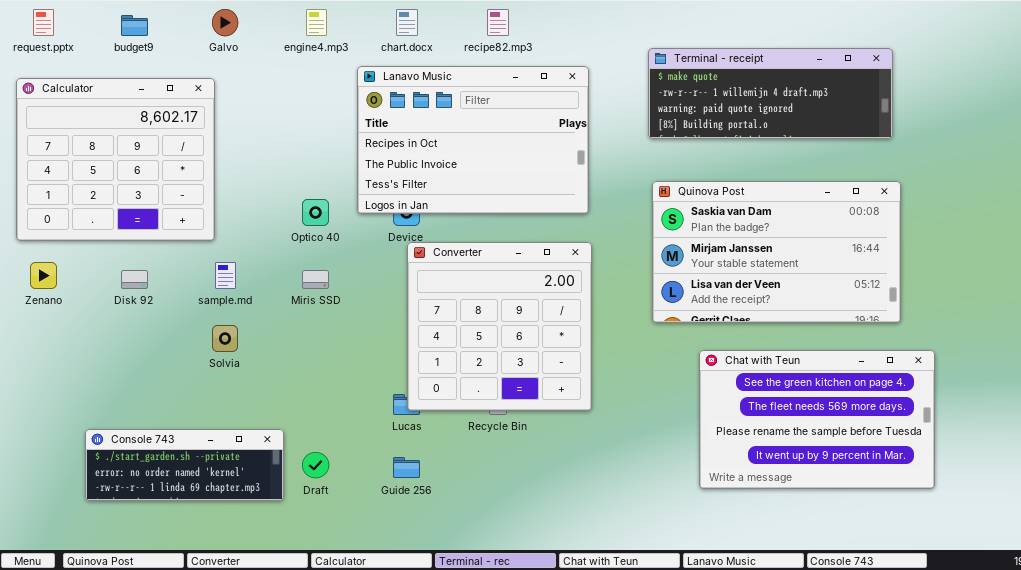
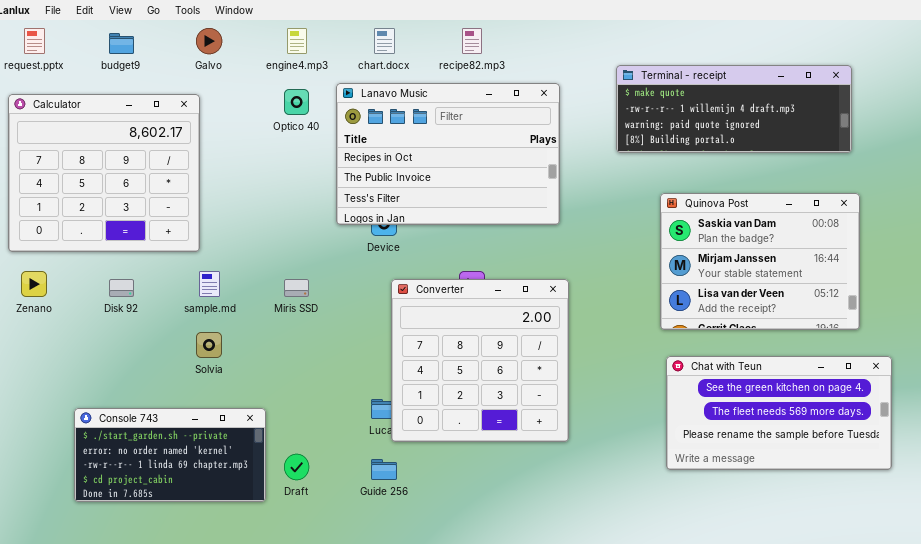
Quinova Post: [652,181,901,323] -> [660,193,860,330], resized
Optico 40: [302,199,329,226] -> [284,89,309,115], moved
Converter: [407,242,592,411] -> [391,279,569,442], moved
Chat with Teun: [699,350,935,489] -> [666,356,892,470], resized
Console 743: [85,429,284,501] -> [74,408,266,502], resized

